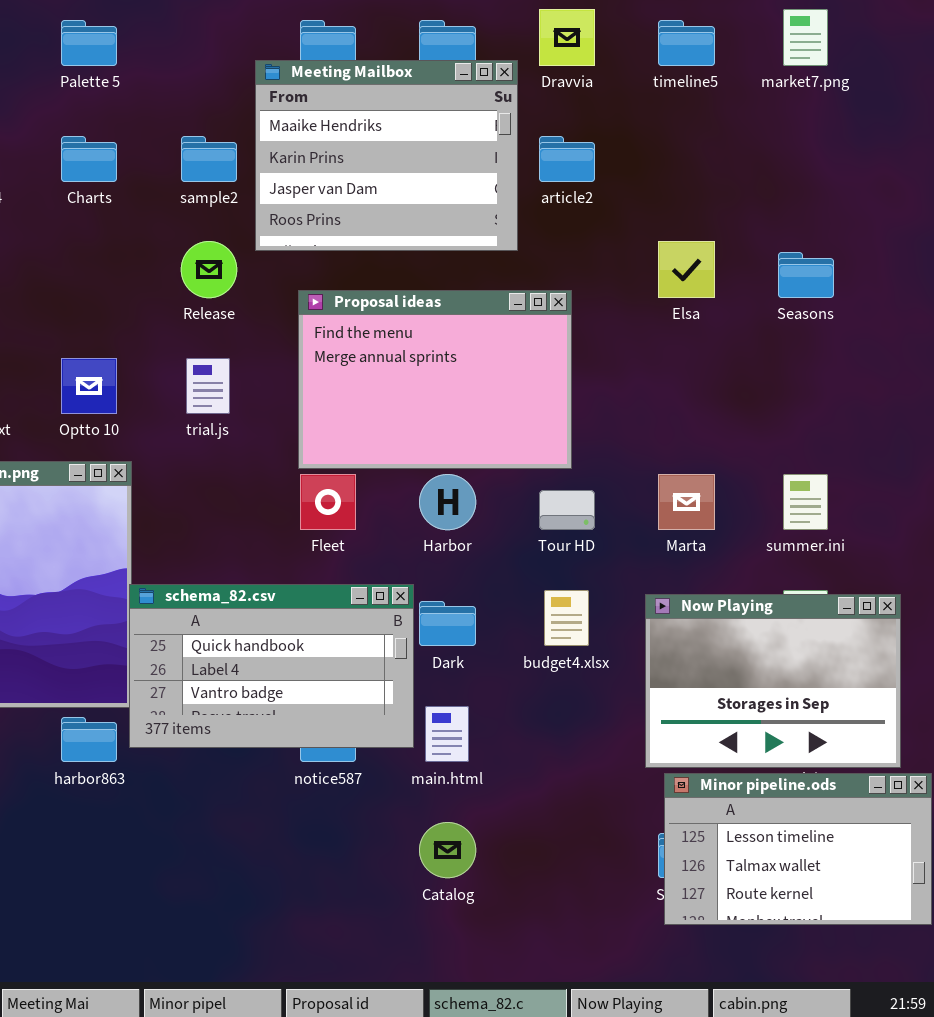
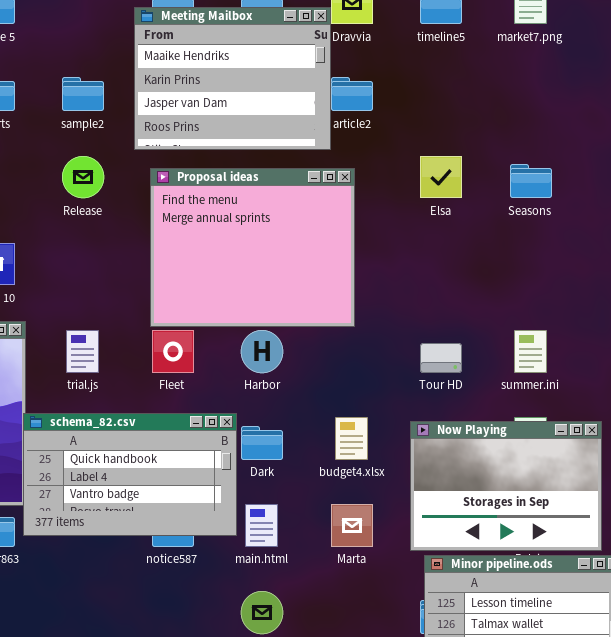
Meeting Mailbox: [255,60,518,251] -> [134,7,331,150], moved
Proposal ideas: [298,290,572,469] -> [150,168,355,327], resized
trial.js: [186,358,230,414] -> [66,330,99,373], moved
Marta: [658,474,715,530] -> [331,504,373,547], moved
Tour HD: [539,490,595,530] -> [420,343,462,373], moved

